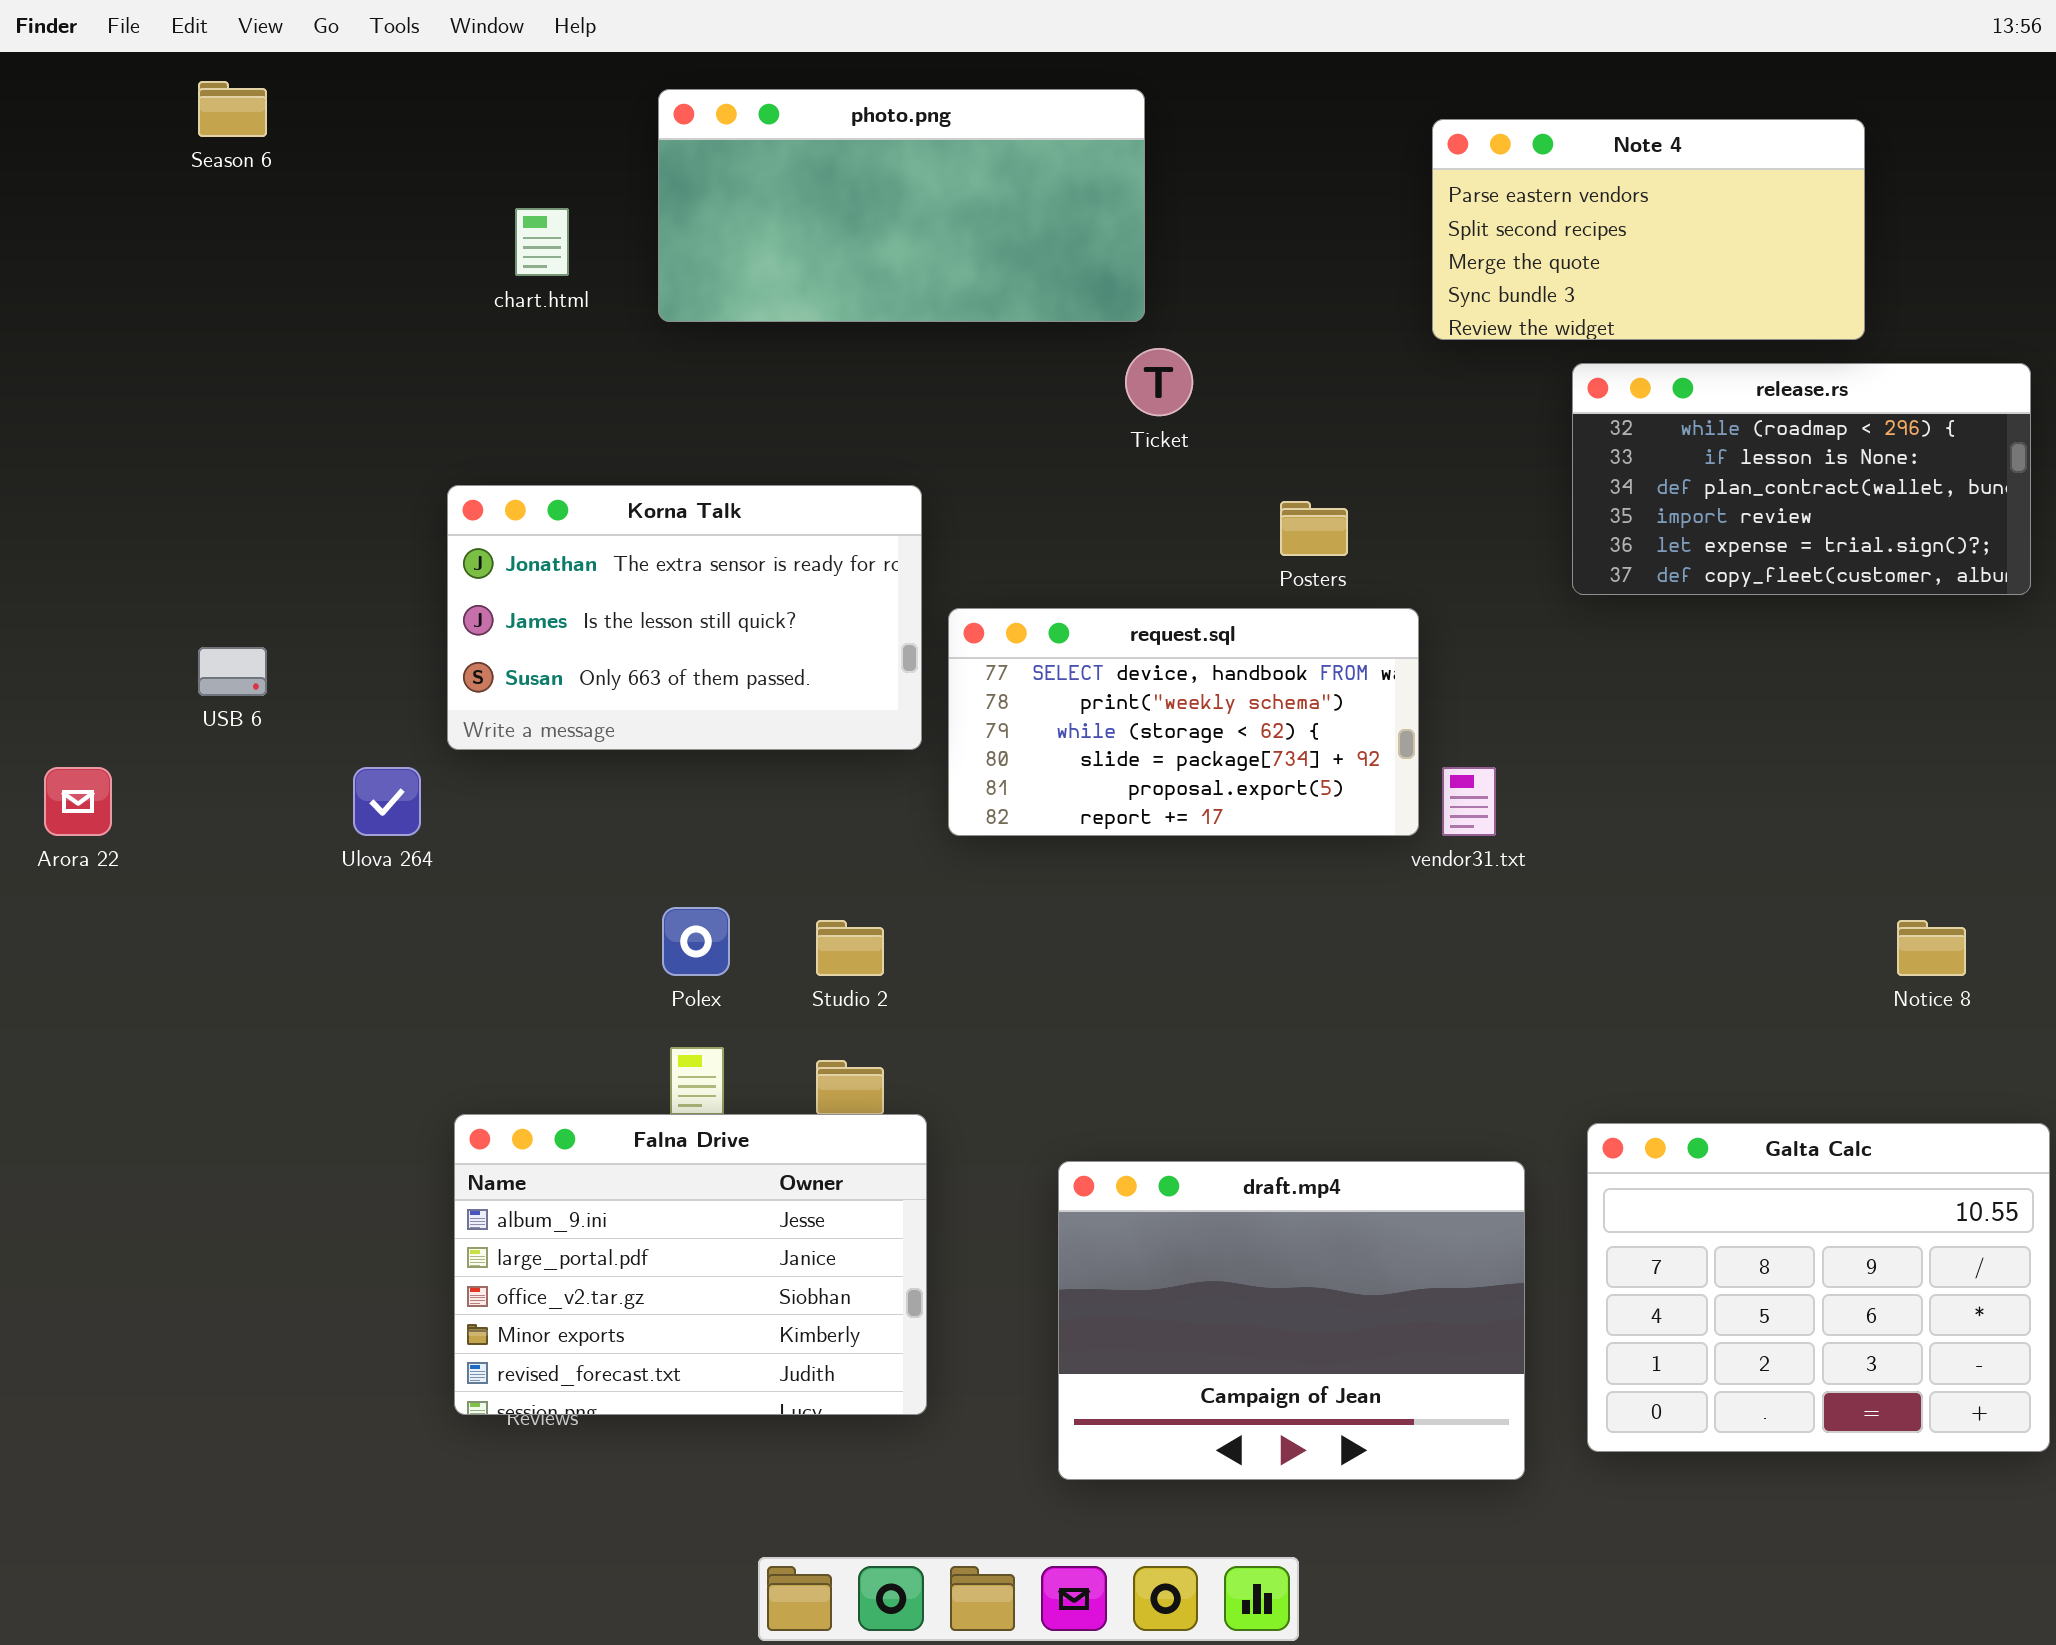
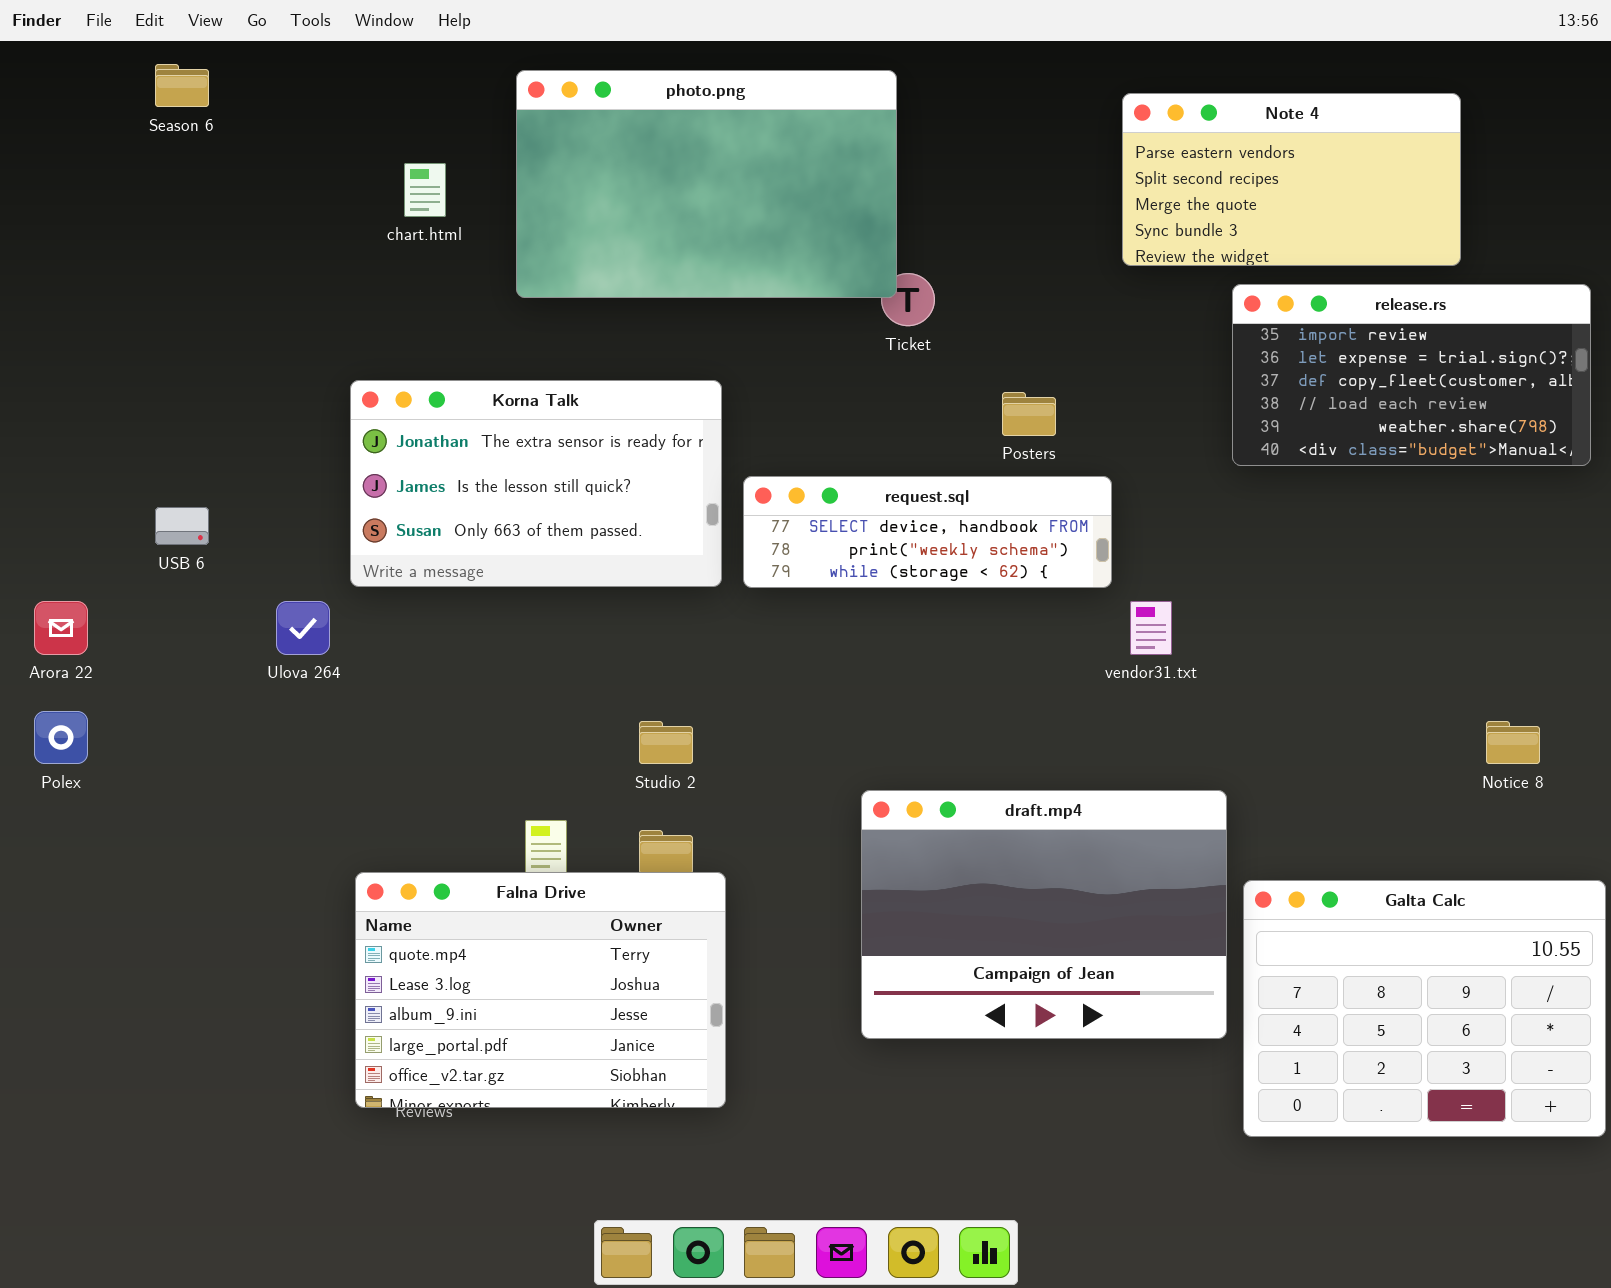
photo.png: [658,89,1145,322] -> [516,70,897,298], resized
release.rs: [1572,363,2031,595] -> [1232,284,1591,466], scrolled down 3 rows
request.sql: [948,608,1419,836] -> [743,476,1112,588], resized
Polex: [662,907,730,976] -> [34,711,88,764], moved
Falna Drive: [454,1114,927,1415] -> [355,872,726,1108], scrolled up 2 rows
draft.mp4: [1058,1161,1525,1480] -> [861,790,1227,1039], moved

